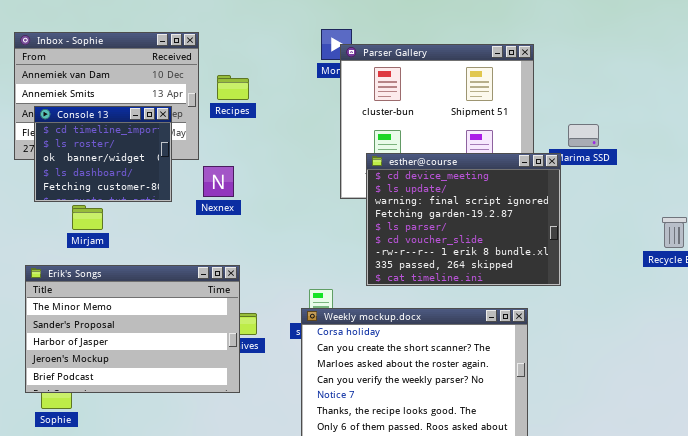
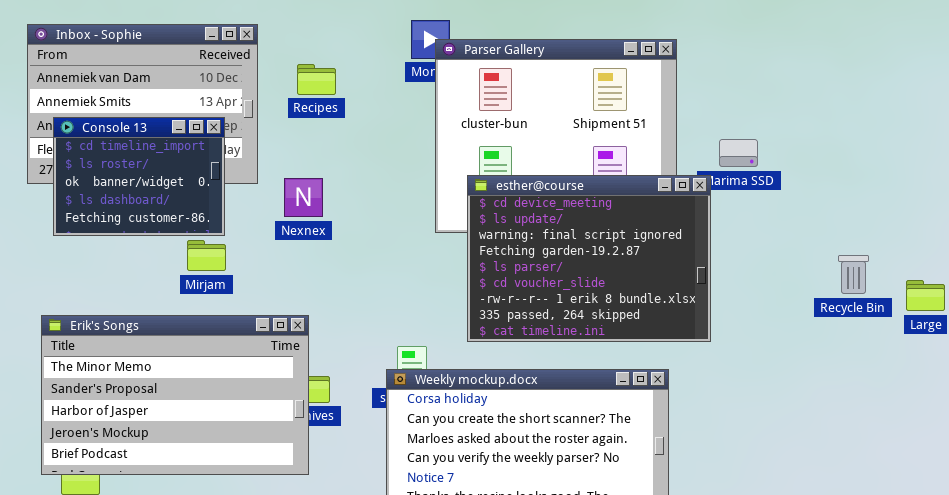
Recipes: [217,75,249,100] -> [297,64,336,95], moved
Nexnex: [203,166,234,197] -> [284,178,323,217], moved
Mirjam: [72,205,103,230] -> [187,240,226,271], moved

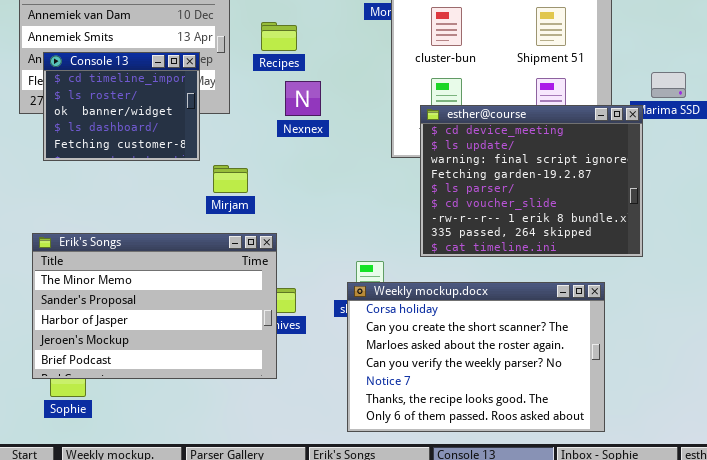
Recipes: [297,64,336,95] -> [261,22,297,51], moved
Nexnex: [284,178,323,217] -> [285,81,321,116], moved
Mirjam: [187,240,226,271] -> [213,165,248,193], moved

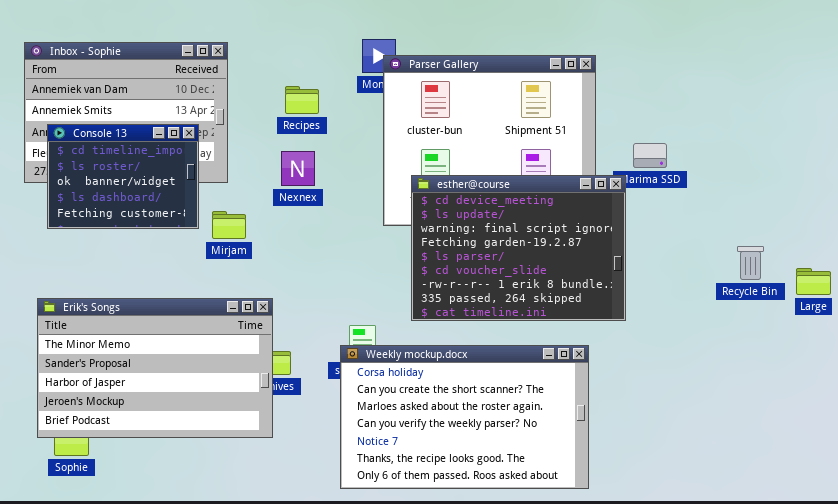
Recipes: [261,22,297,51] -> [285,86,319,114], moved
Mirjam: [213,165,248,193] -> [212,211,246,239], moved

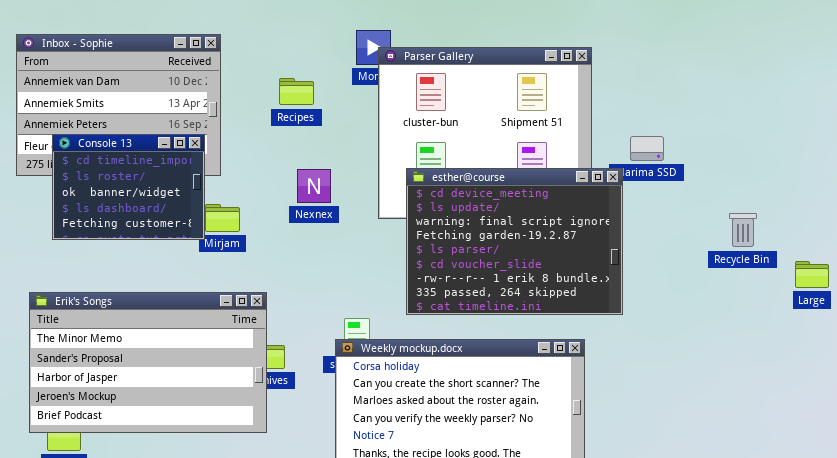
Console 13: [47,124,199,229] -> [52,134,205,240], moved
Nexnex: [281,151,315,186] -> [297,169,331,203], moved
Recycle Bin: [737,246,764,280] -> [729,213,757,247], moved

